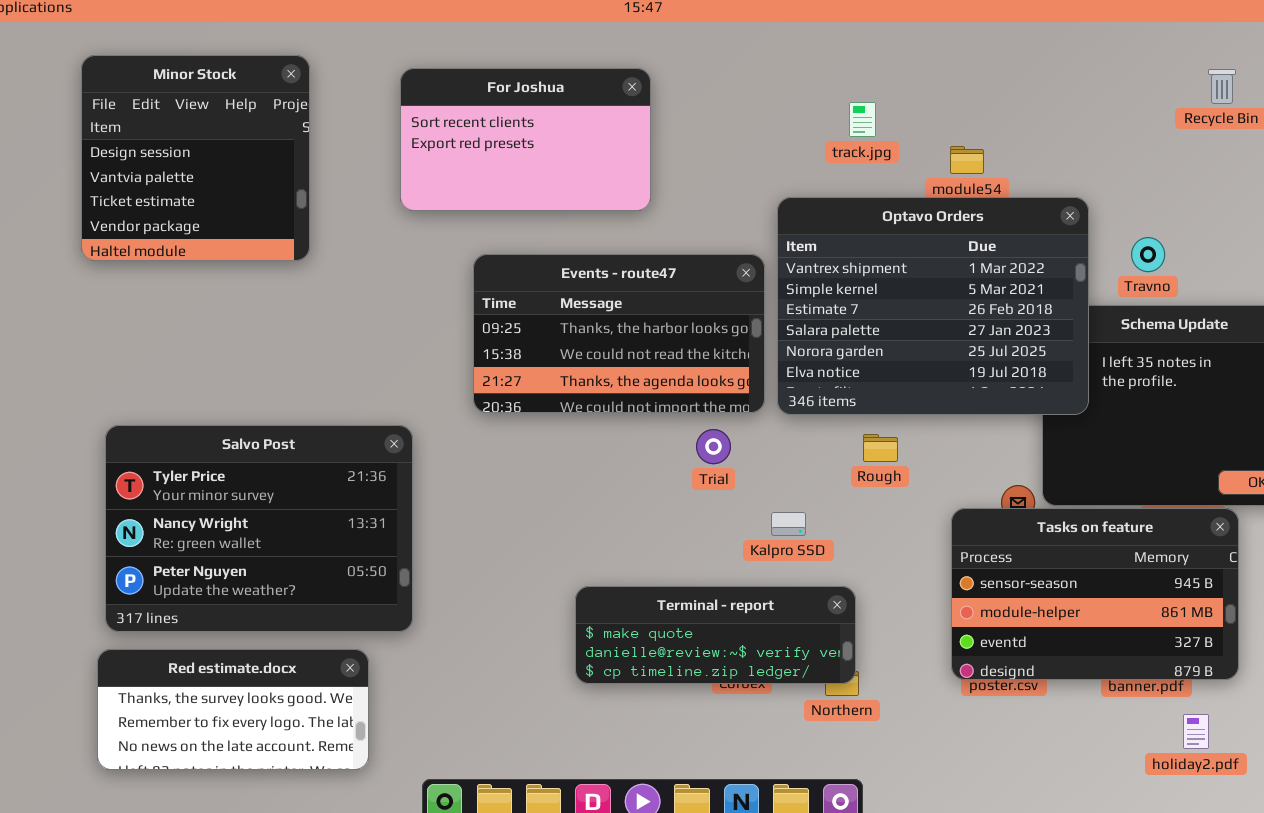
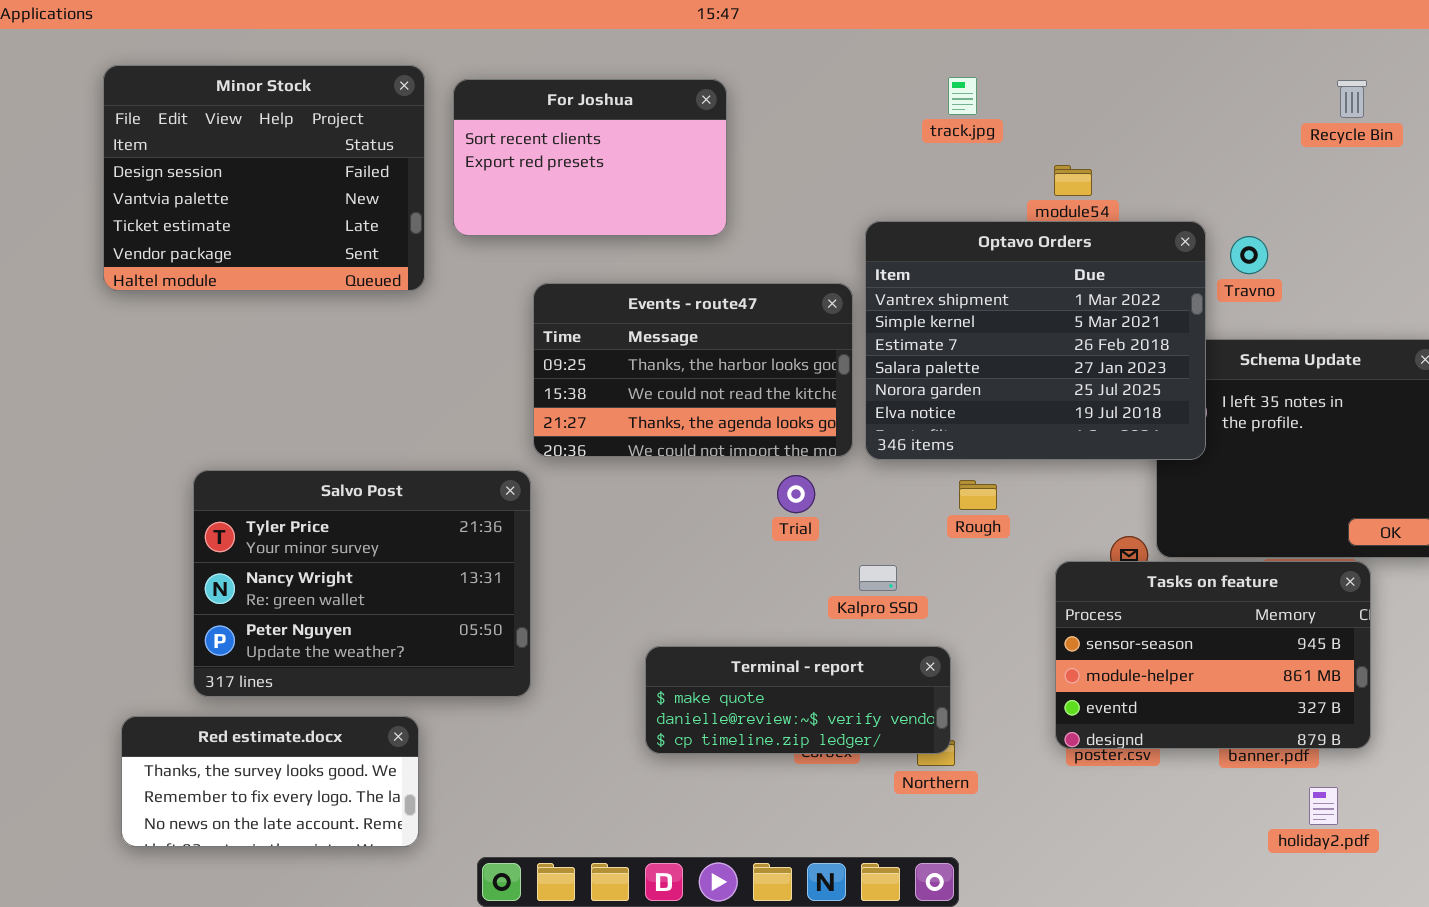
Minor Stock: [81,55,310,261] -> [103,65,425,291], resized
track.jpg: [849,102,876,137] -> [948,77,977,115], moved
Travno: [1131,237,1165,272] -> [1230,236,1268,274], moved
Salvo Post: [105,425,413,632] -> [193,470,531,697], moved

